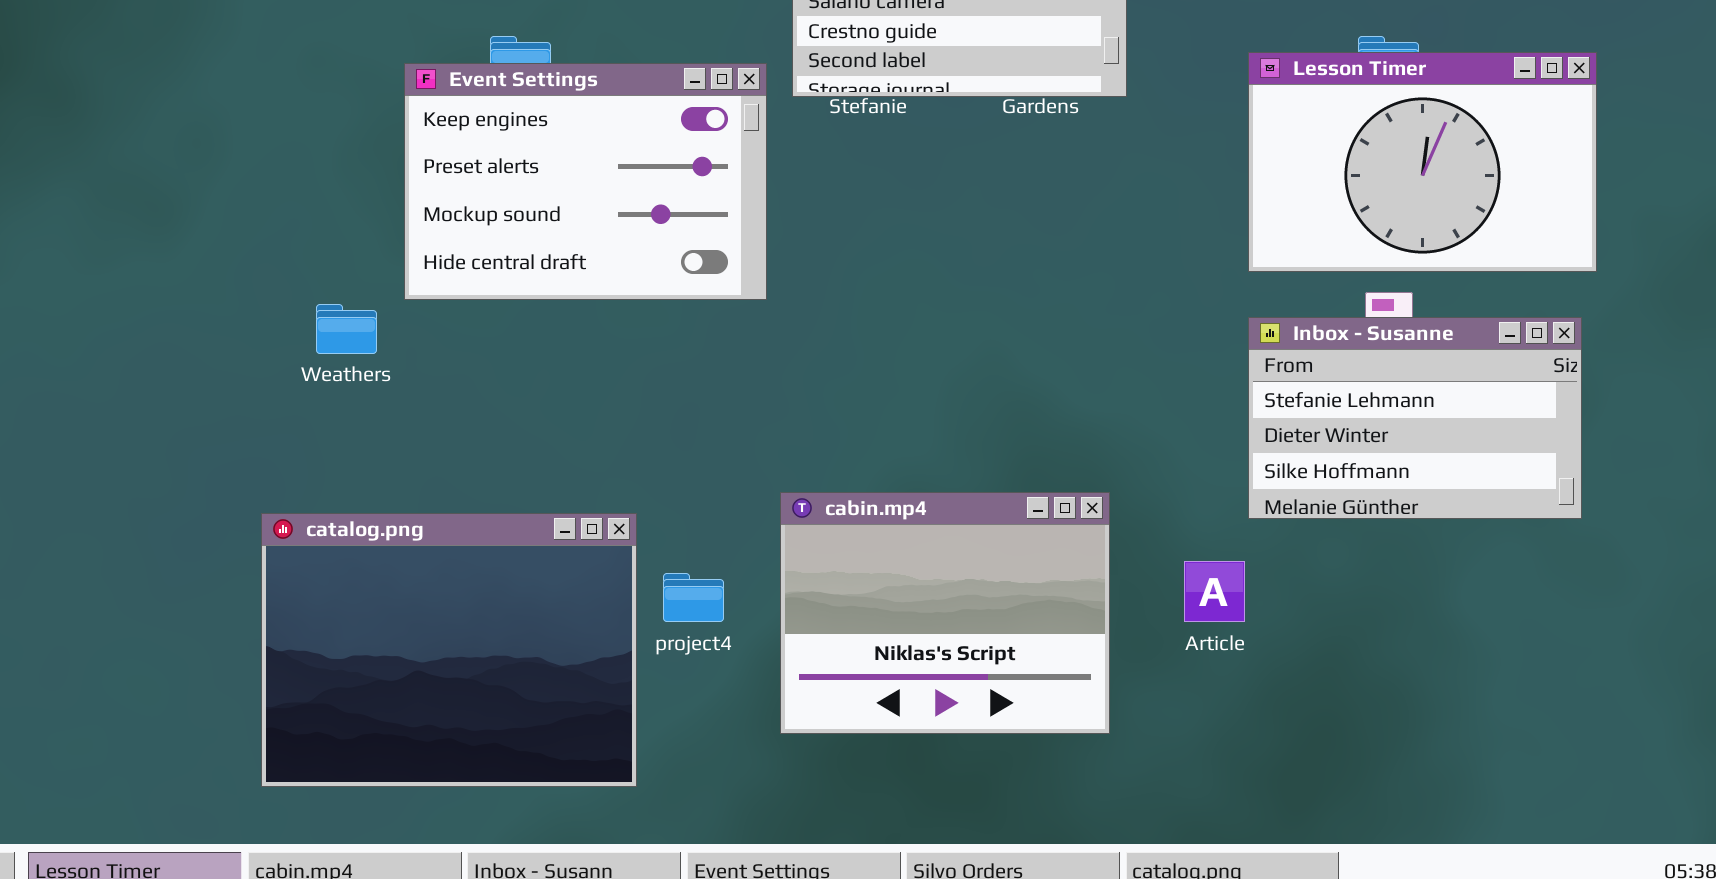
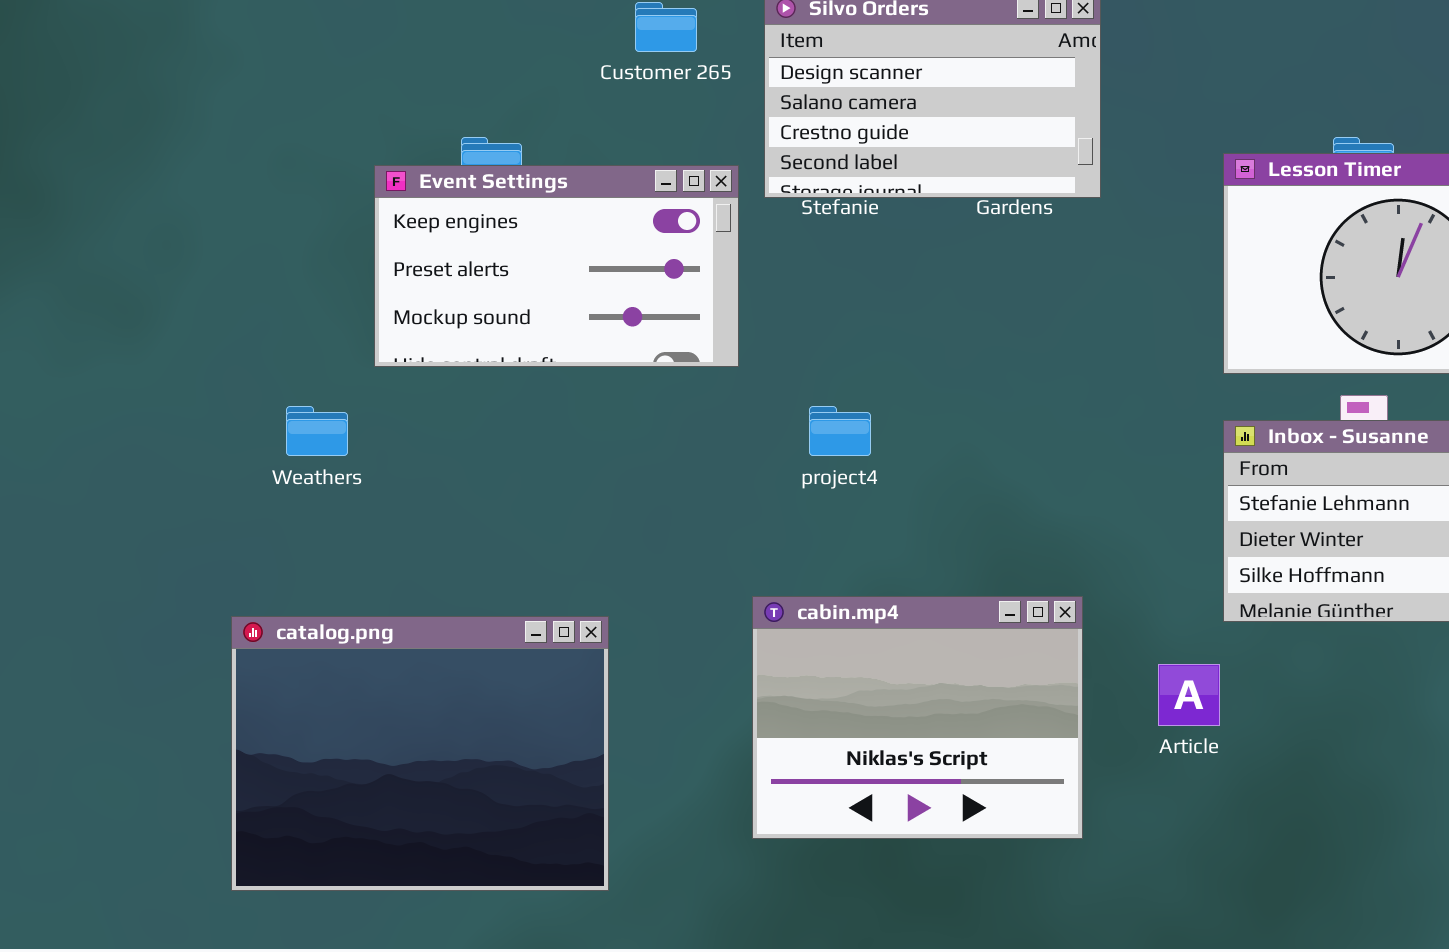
Event Settings: [404,63,767,300] -> [374,165,739,367], resized
project4: [663,573,724,622] -> [809,406,871,456], moved

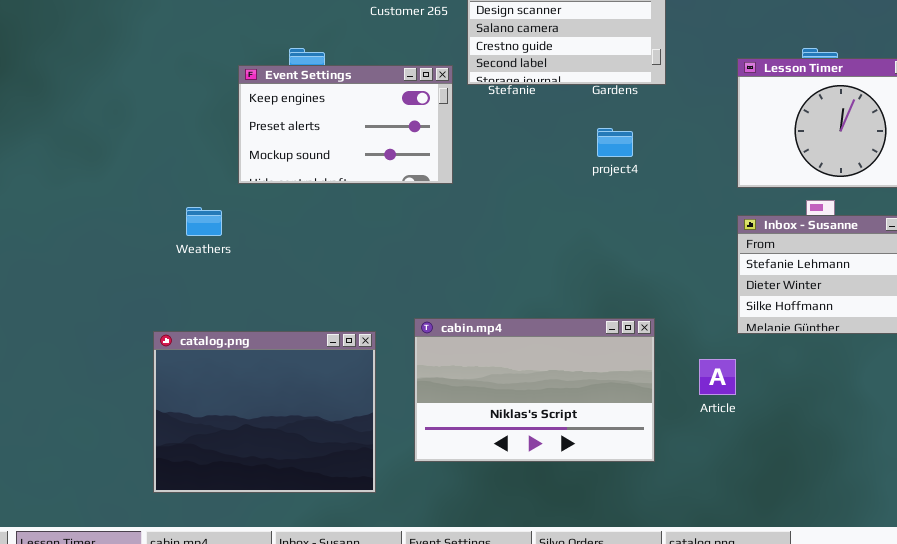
project4: [809,406,871,456] -> [597,128,633,157], moved
cabin.mp4: [752,596,1083,839] -> [414,318,655,462], resized

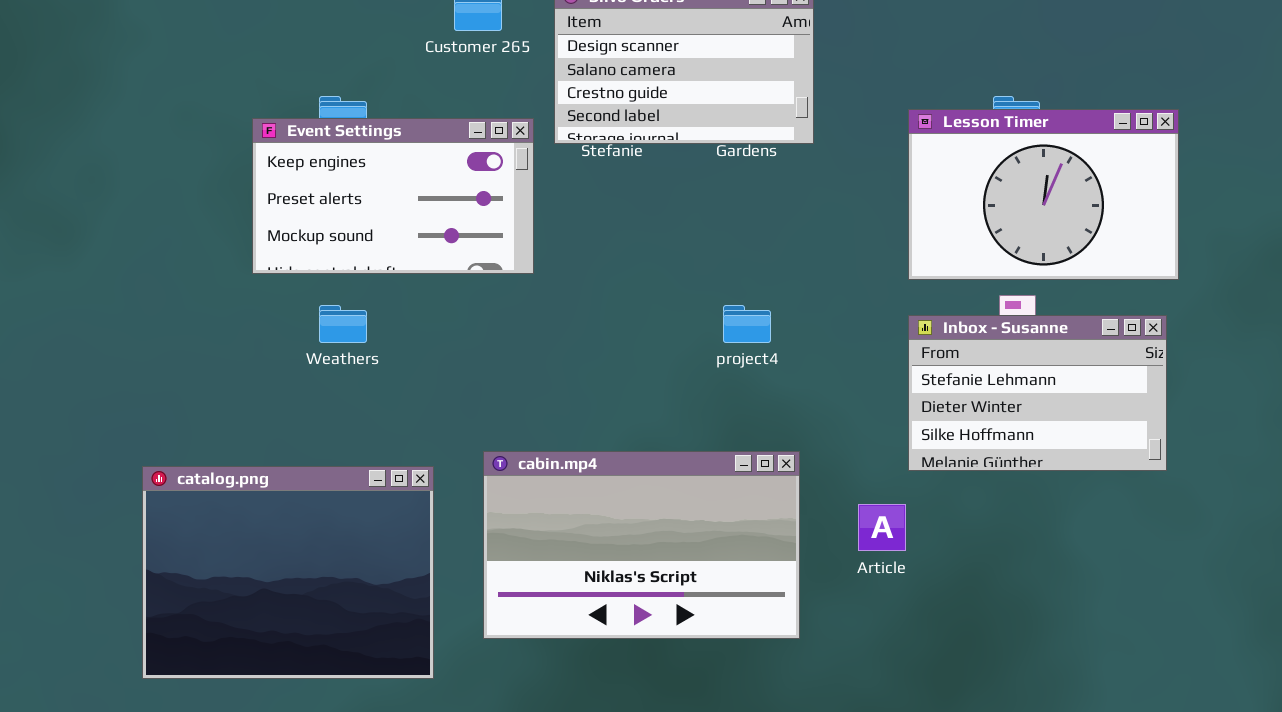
project4: [597,128,633,157] -> [723,305,771,343], moved
Weathers: [186,207,222,236] -> [319,305,367,343], moved

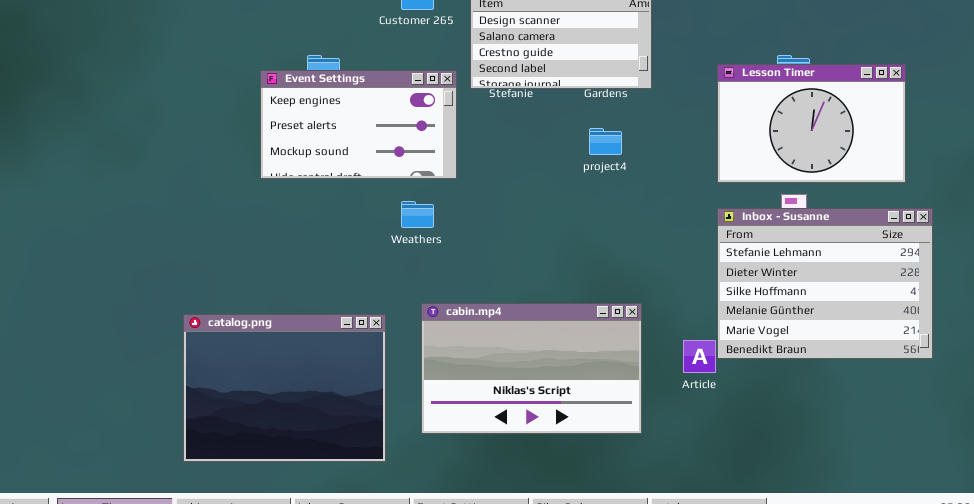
Weathers: [319,305,367,343] -> [401,201,434,228], moved
project4: [723,305,771,343] -> [589,128,622,155], moved
Inbox - Susanne: [908,315,1167,471] -> [717,208,933,359], resized

